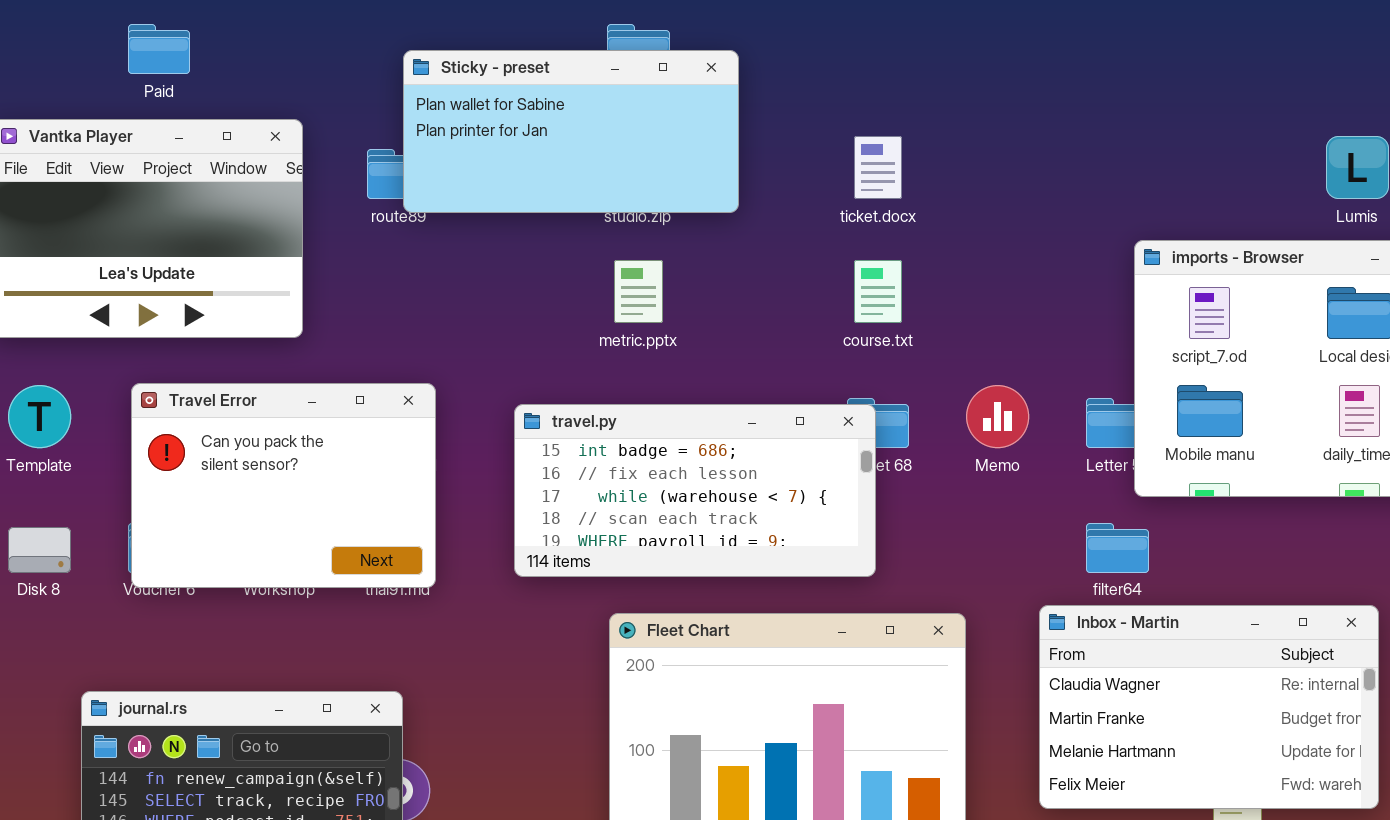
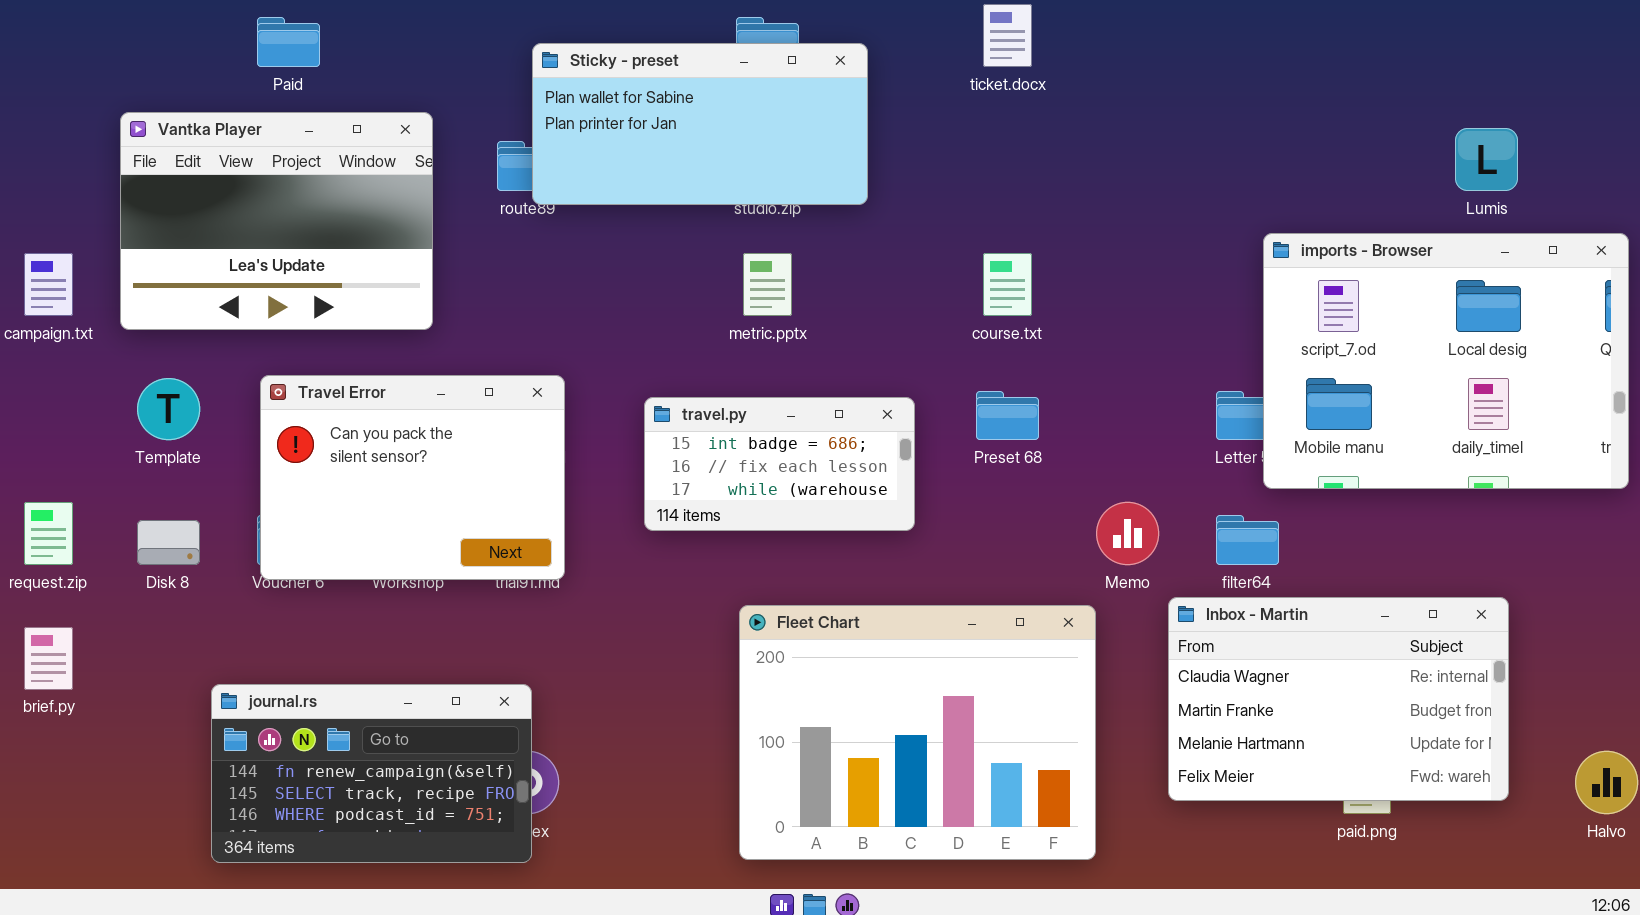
ticket.docx: [854,136,902,199] -> [983,4,1032,67], moved
Memo: [966,385,1029,448] -> [1096,502,1159,565], moved
travel.py: [514,404,876,577] -> [644,397,915,531], resized

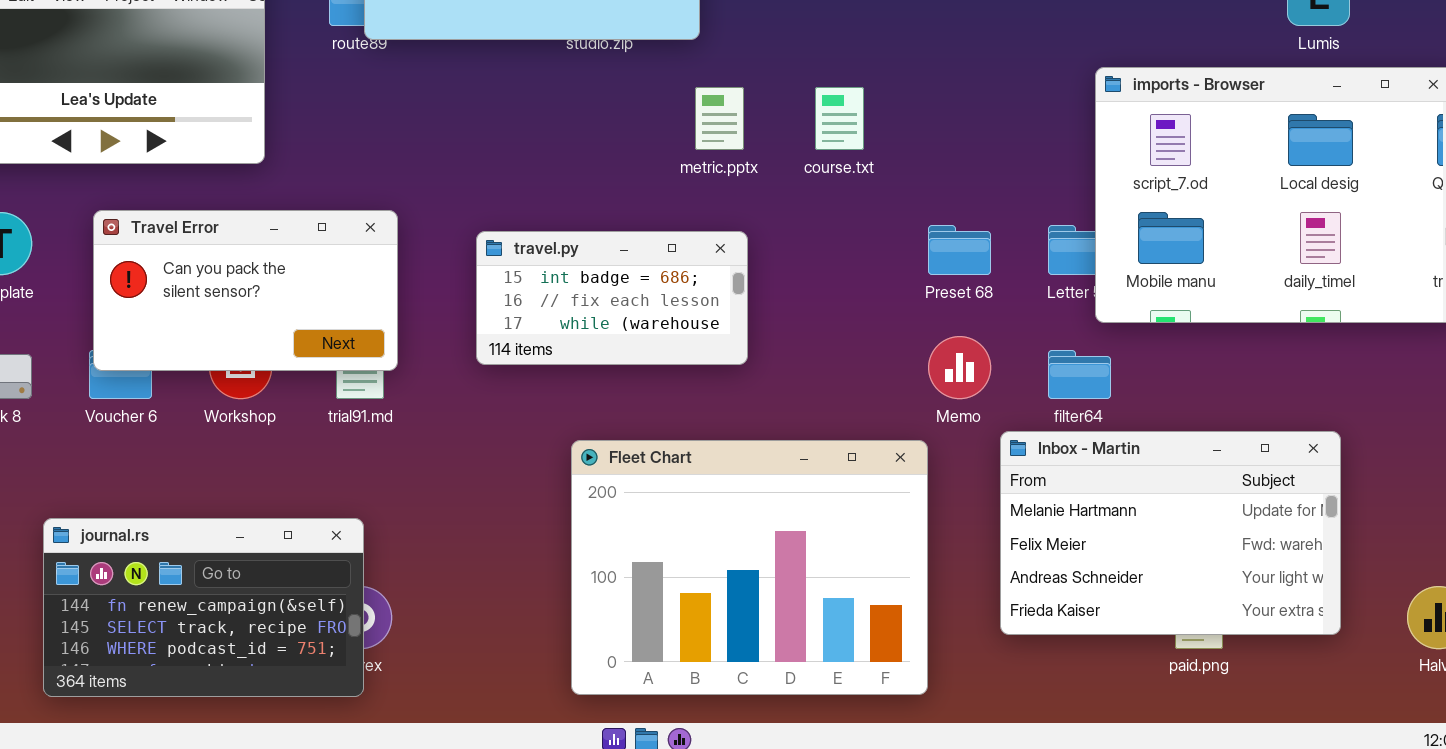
metric.pptx: [743,253,792,316] -> [695,87,744,150], moved
Travel Error: [260,375,565,580] -> [93,210,398,371], resized
Preset 68: [976,391,1039,440] -> [928,225,991,275], moved
Inbox - Martin: [1168,597,1509,801] -> [1000,431,1341,635], scrolled down 2 rows

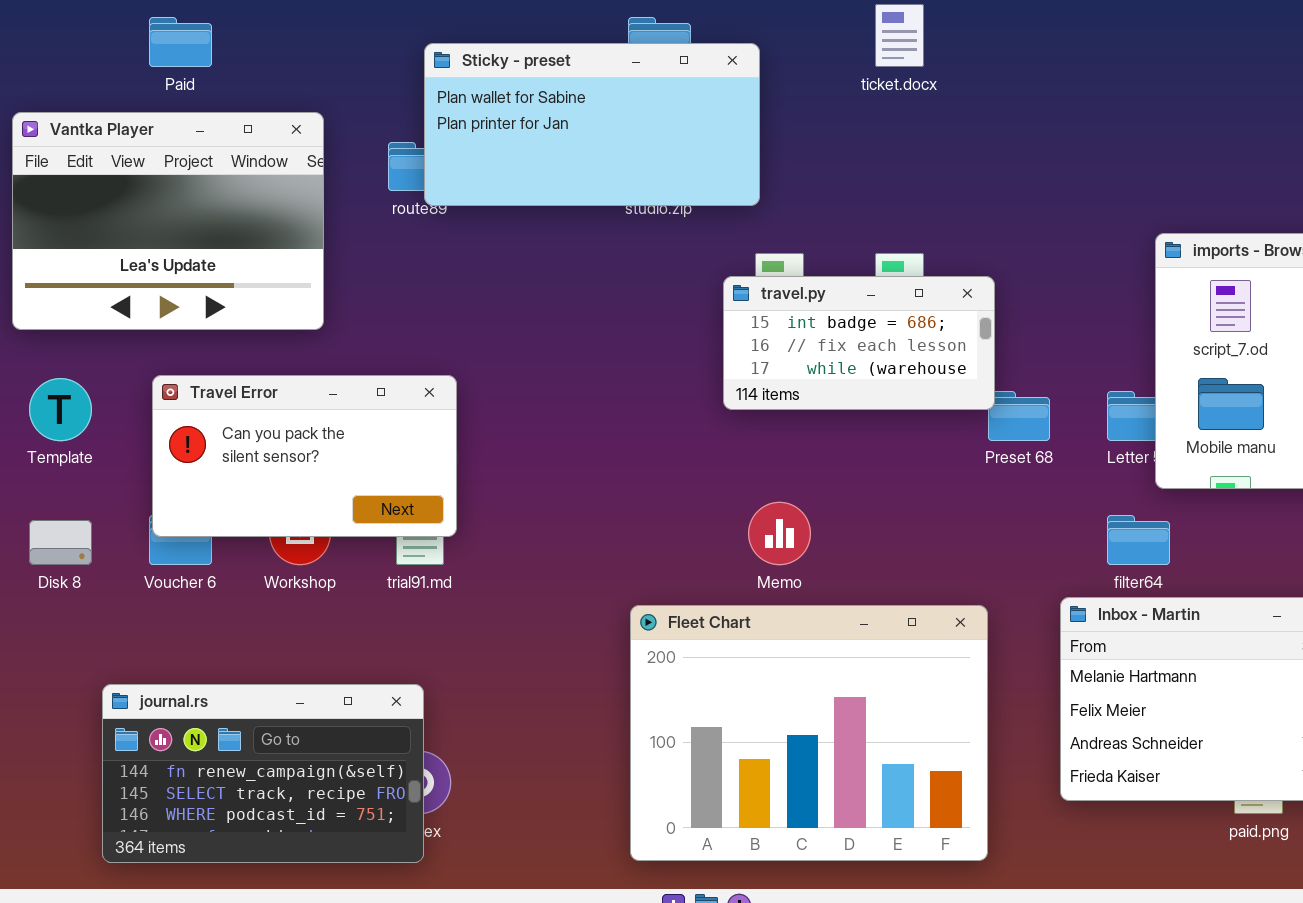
travel.py: [476,231,748,365] -> [723,276,995,410], moved
Memo: [928,336,991,399] -> [748,502,811,565], moved

